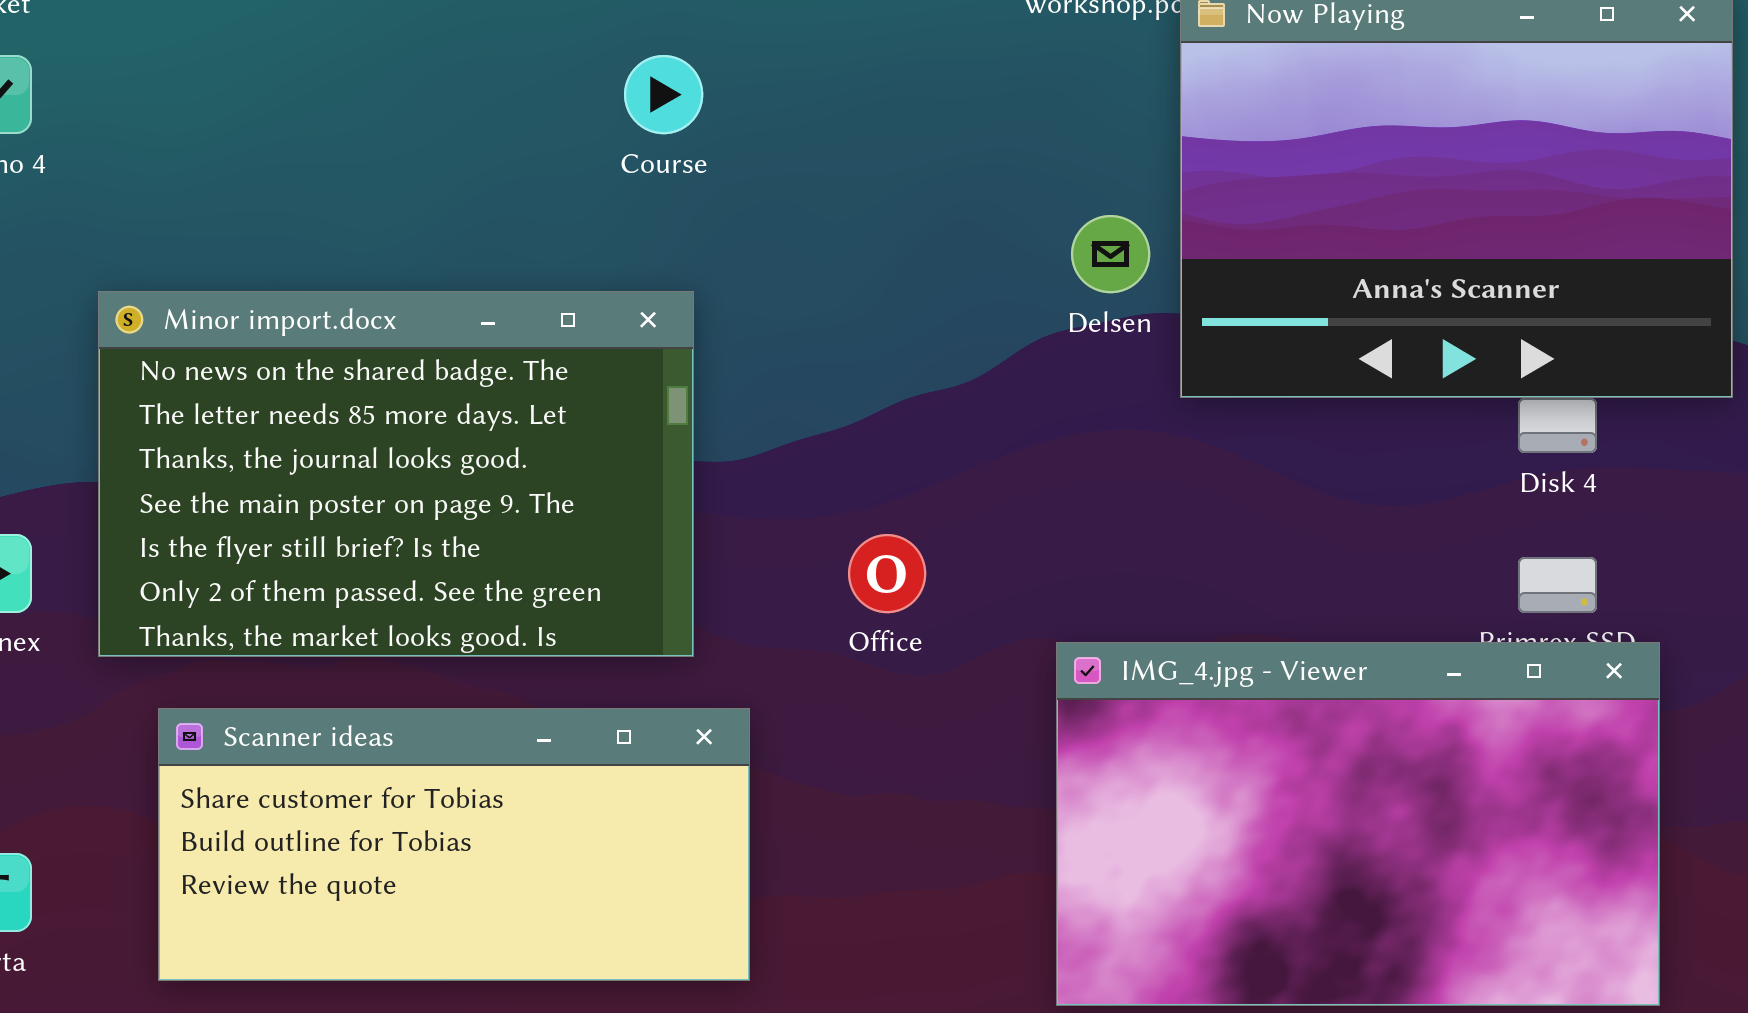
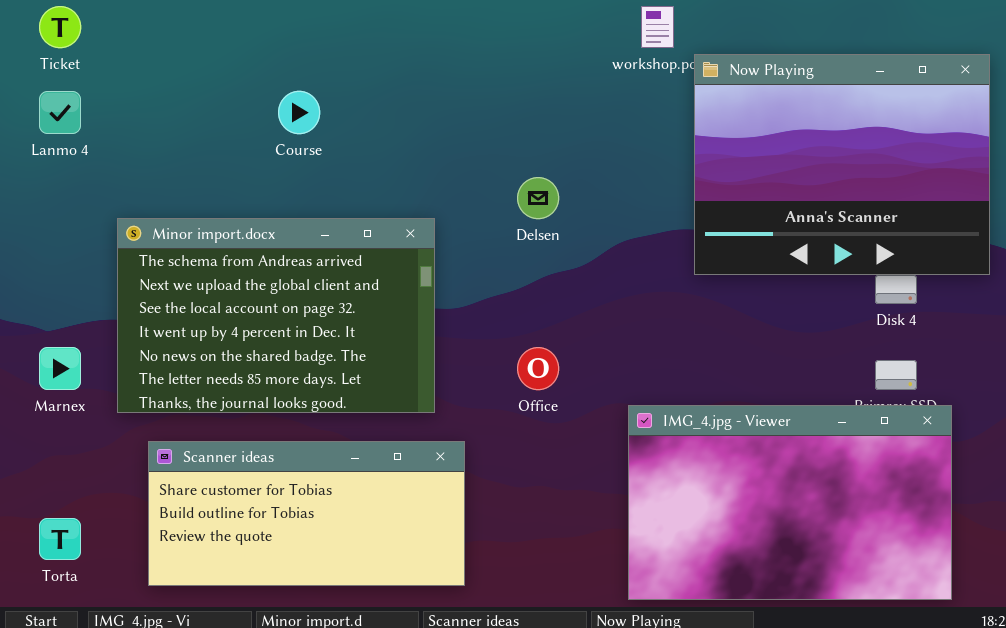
Course: [624,55,703,134] -> [278,91,320,134], moved
Delsen: [1071,215,1150,293] -> [517,177,559,219], moved
Minor import.docx: [98,291,694,657] -> [117,218,435,413], scrolled up 4 rows

